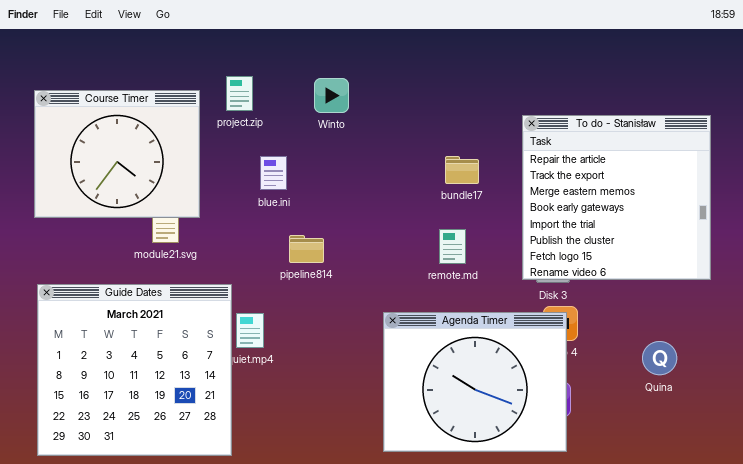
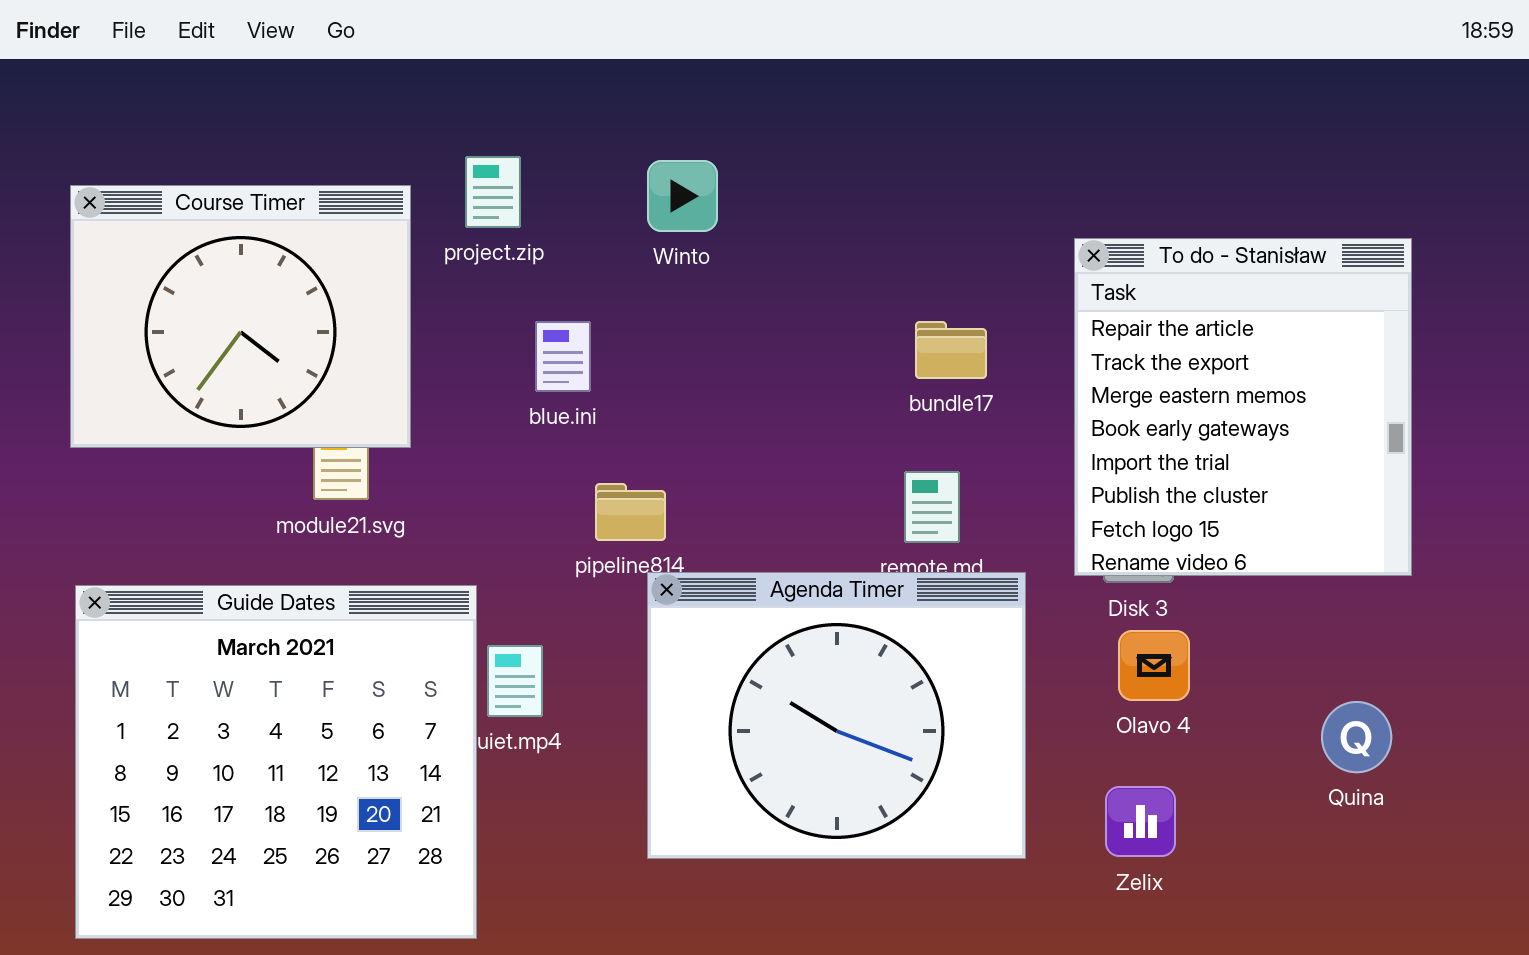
To do - Stanisław: [522,115,711,280] -> [1074,238,1412,576], resized
Agenda Timer: [383,312,567,452] -> [647,572,1026,859], moved

